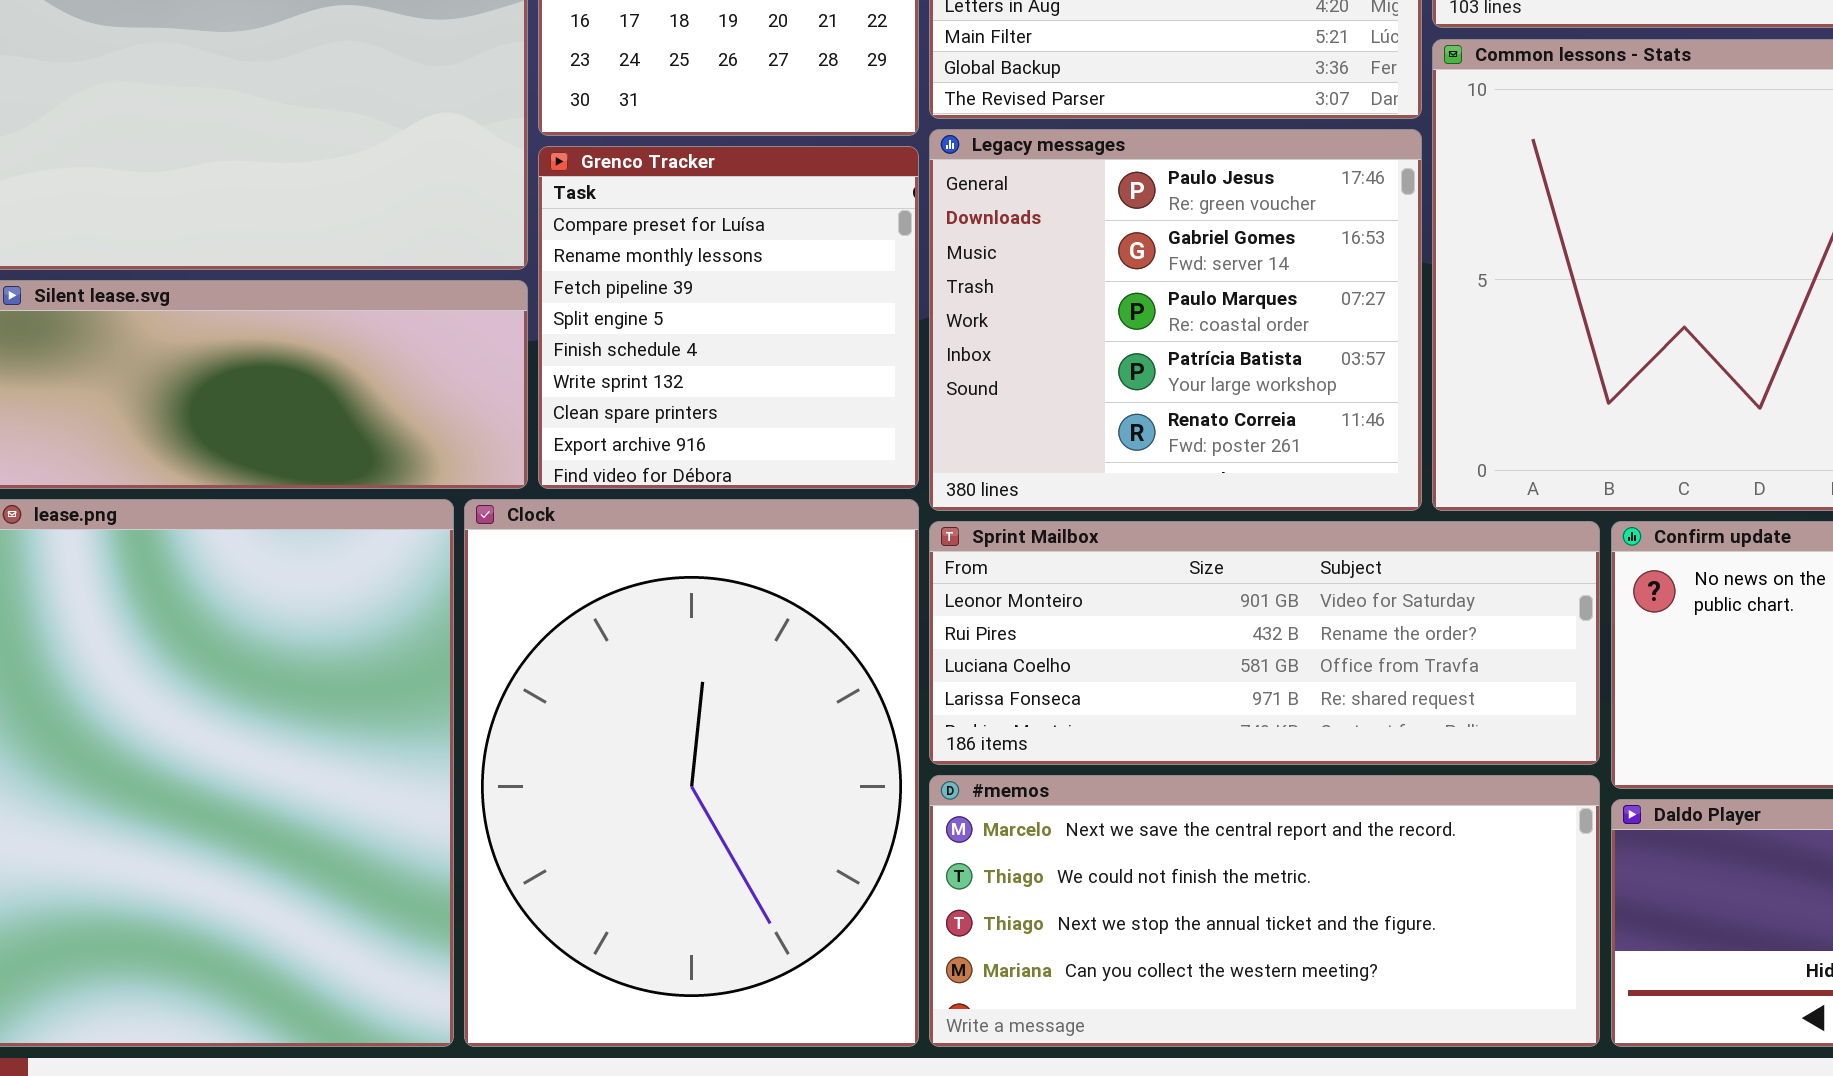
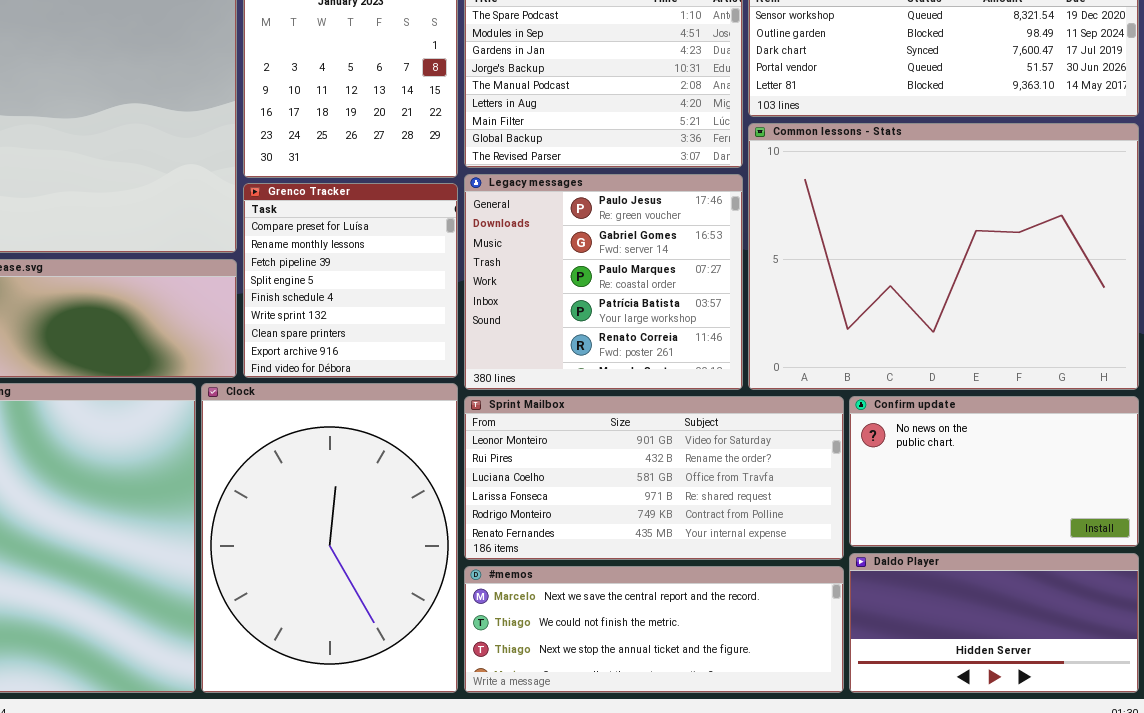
Sprint Mailbox: [929,521,1600,765] -> [464,396,844,560], resized
#memos: [929,775,1600,1047] -> [464,566,844,693], resized

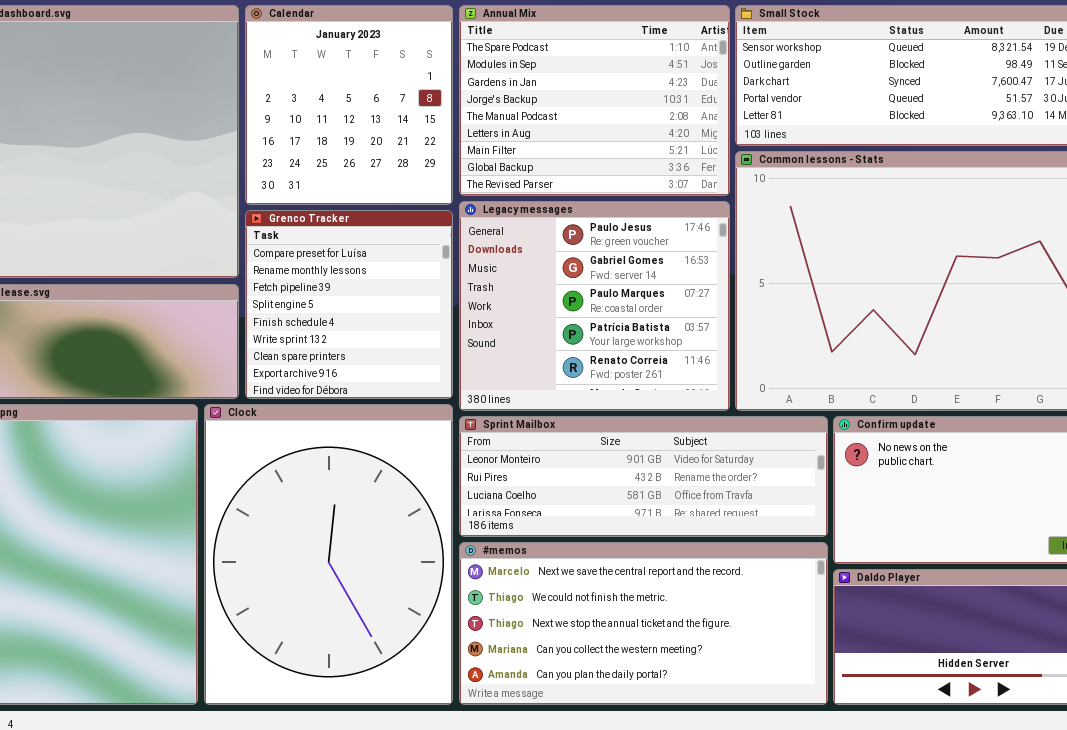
Sprint Mailbox: [464,396,844,560] -> [459,416,828,537], resized
#memos: [464,566,844,693] -> [459,542,828,705], resized

